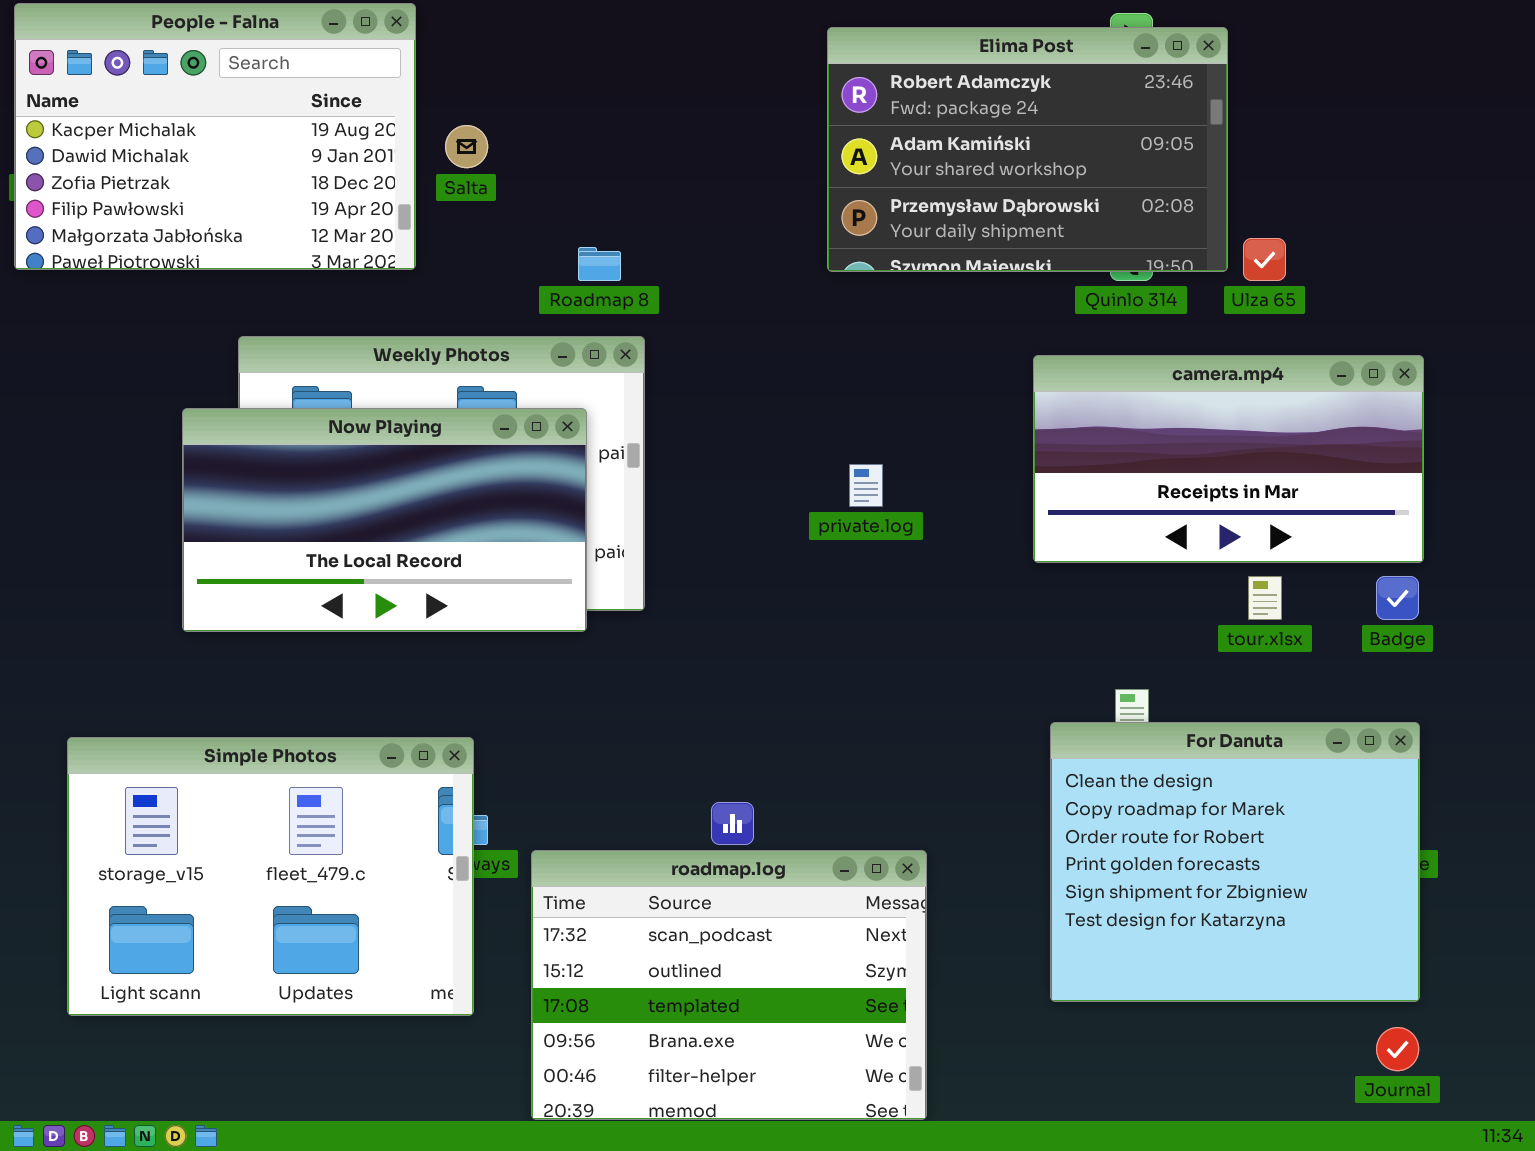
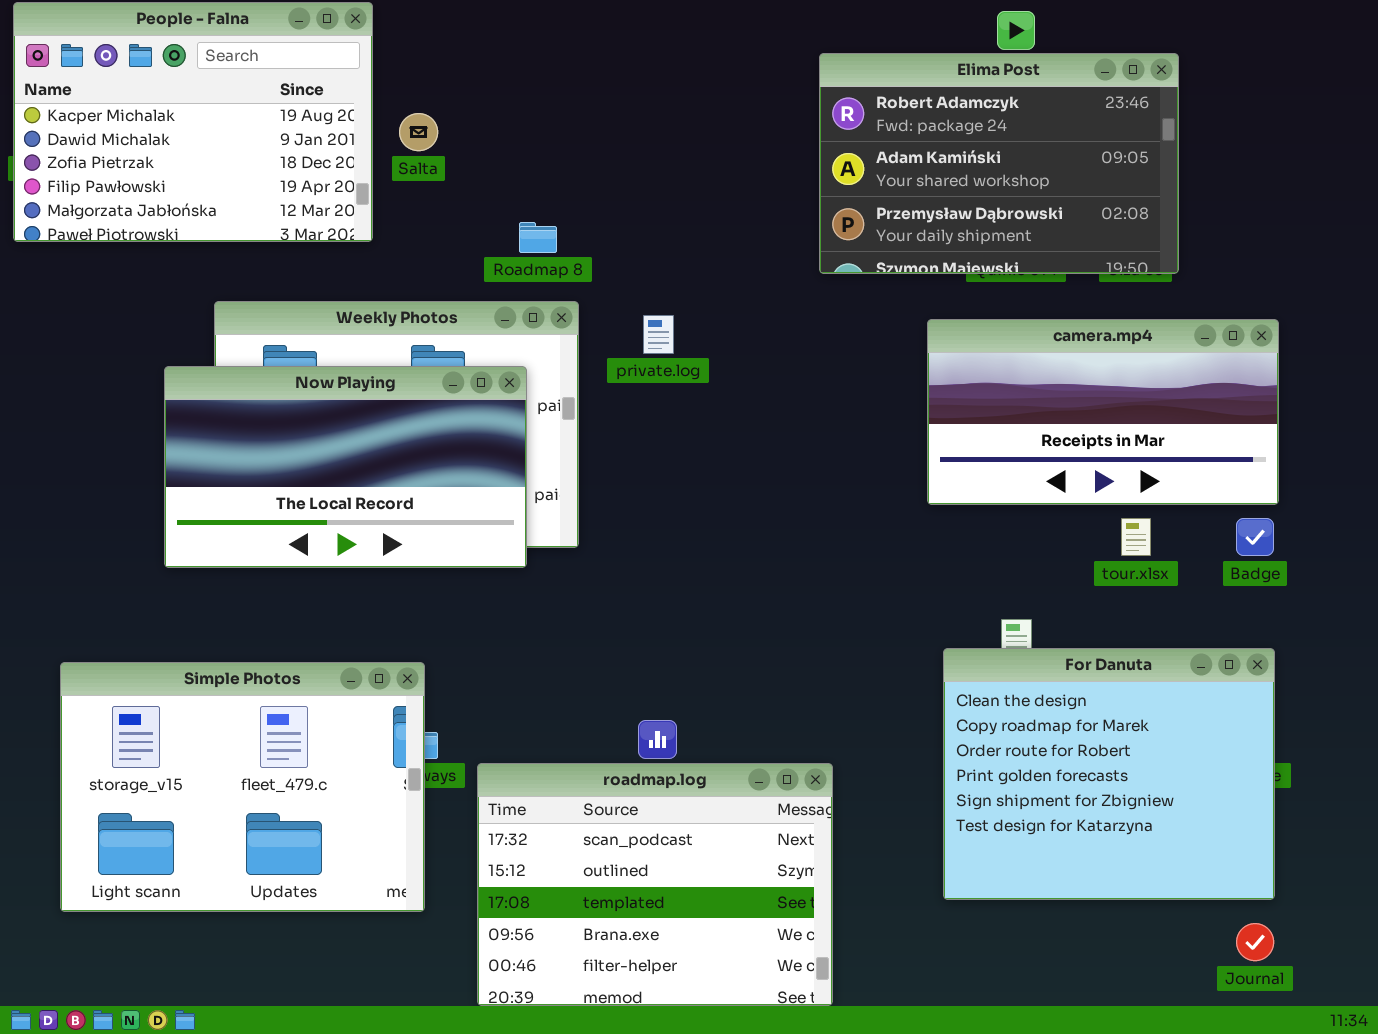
Elima Post: [827,27,1228,272] -> [819,53,1179,274], moved
private.log: [849,464,883,507] -> [643,315,674,354], moved

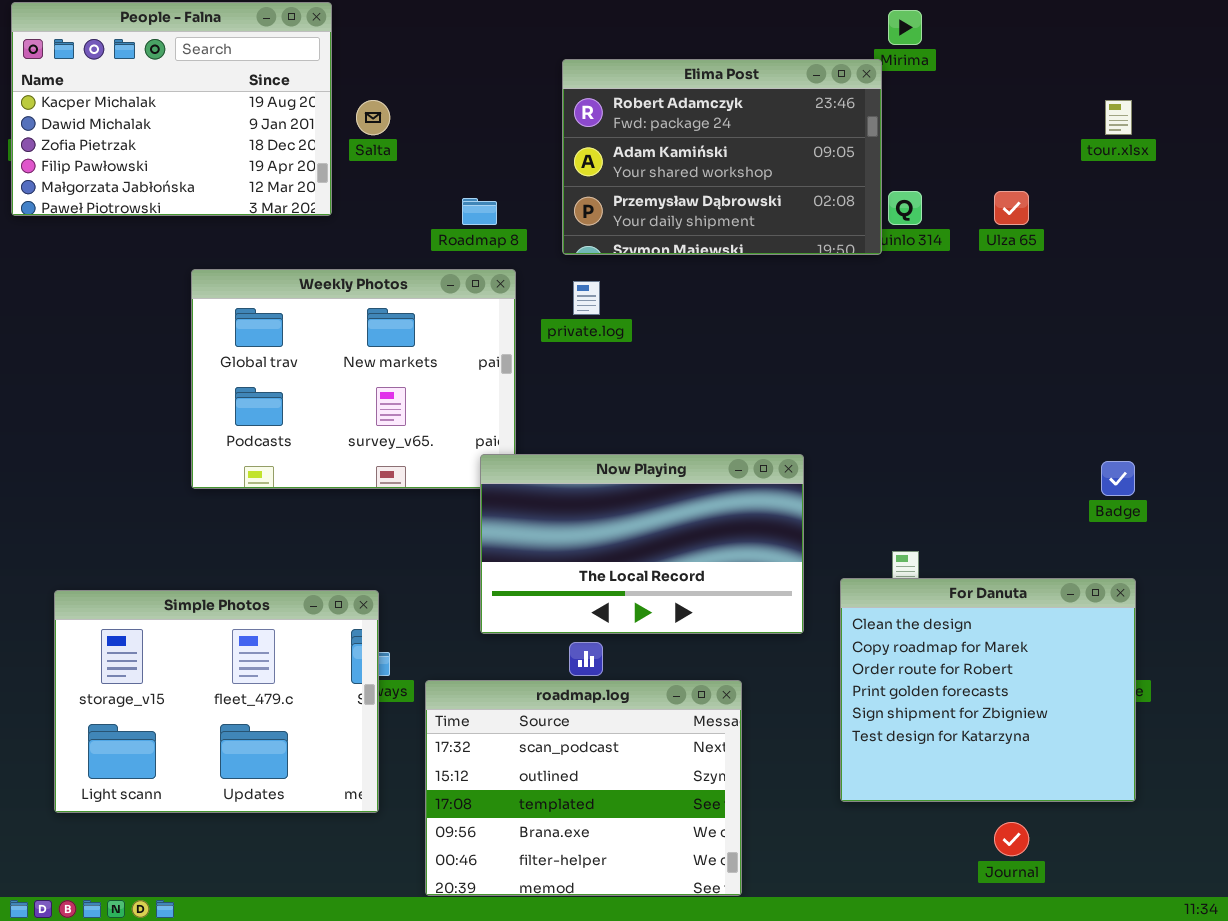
Elima Post: [819,53,1179,274] -> [562,59,882,255], moved
camera.mp4: [927,319,1279,505] -> none, closed
Now Playing: [164,366,527,568] -> [480,454,804,634], moved
tour.xlsx: [1121,518,1151,556] -> [1105,100,1132,135], moved
Journal: [1236,923,1274,961] -> [994,822,1029,856], moved

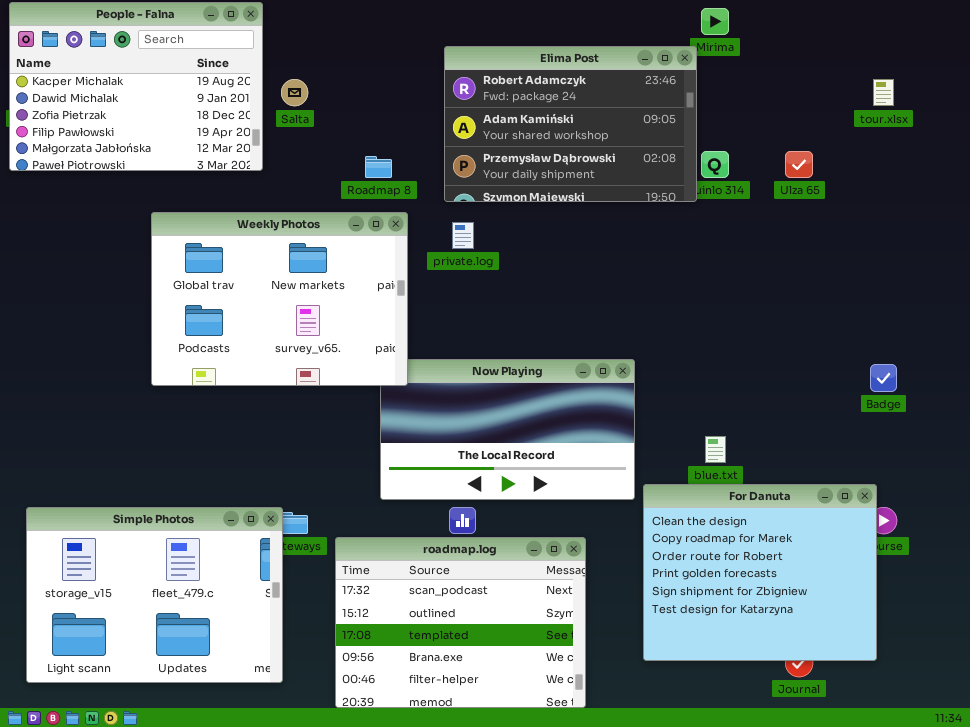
Weekly Photos: [191,269,516,489] -> [151,212,408,386], raised
For Danuta: [840,578,1136,802] -> [643,484,877,661], moved
Simple Photos: [54,590,379,813] -> [26,507,283,683], moved

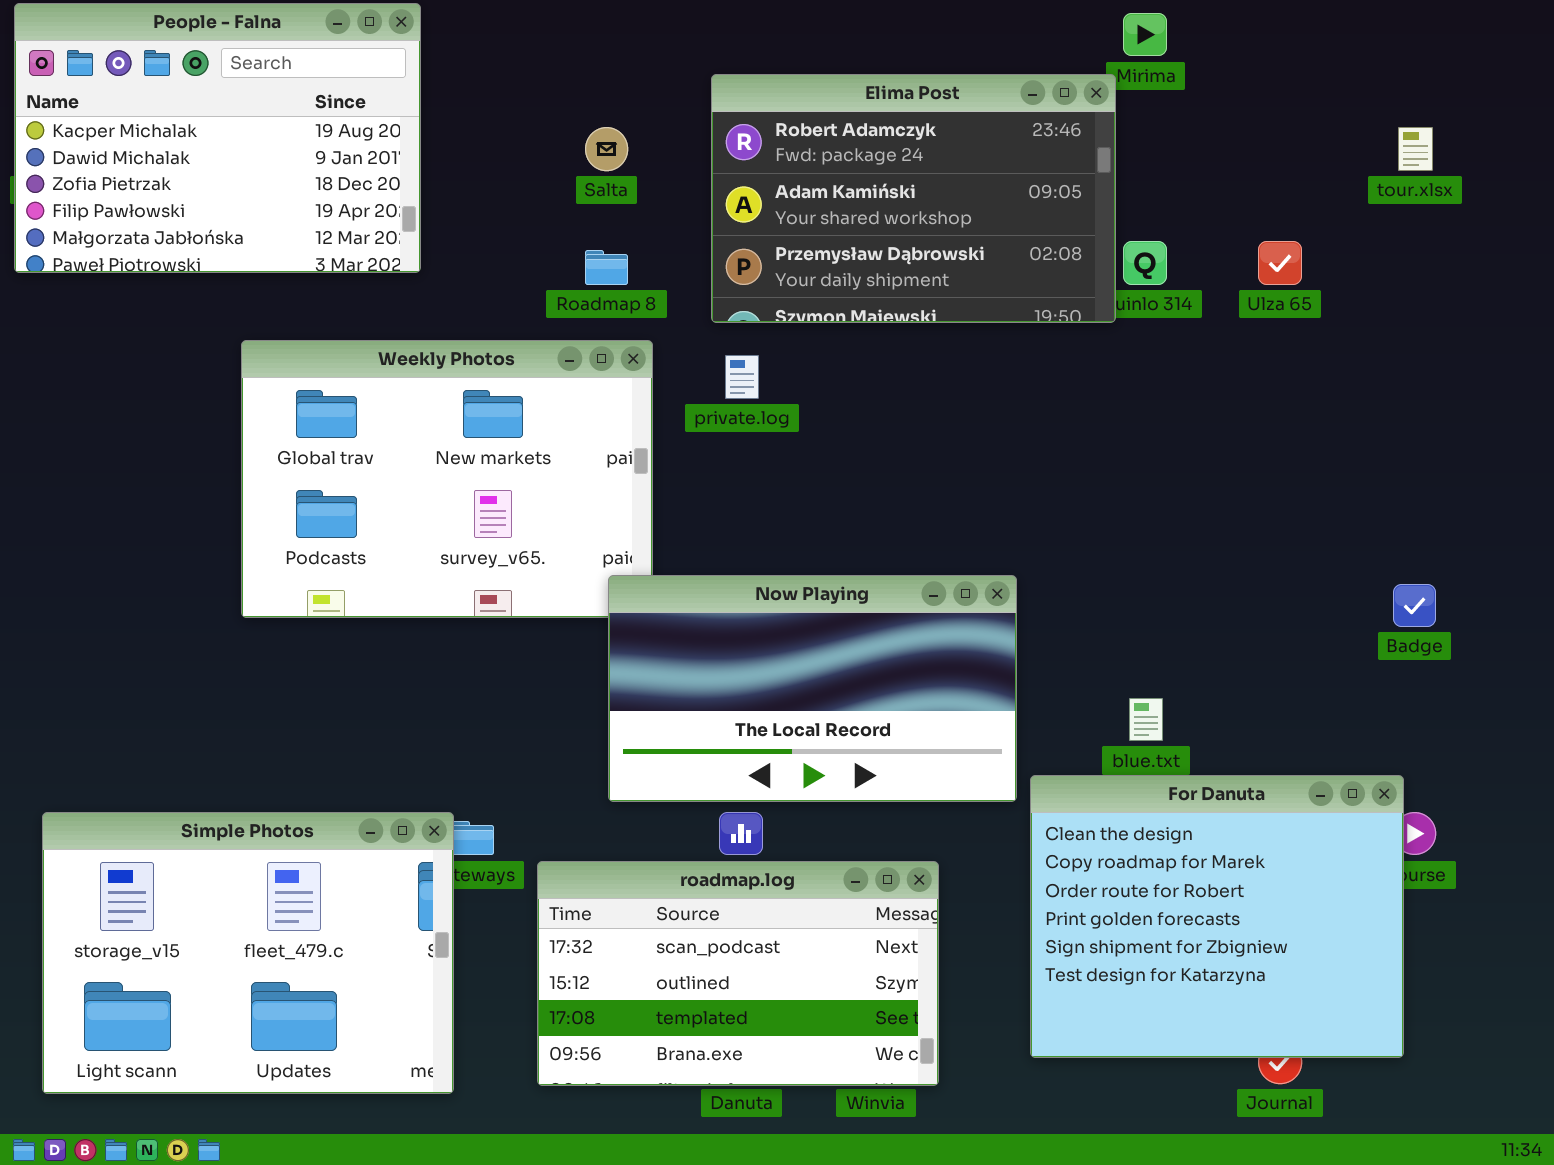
Salta: [281,79,308,106] -> [585,127,628,171], moved
Now Playing: [380,359,635,500] -> [608,575,1017,802], raised
roadmap.log: [335,537,586,708] -> [537,861,939,1086], resized

